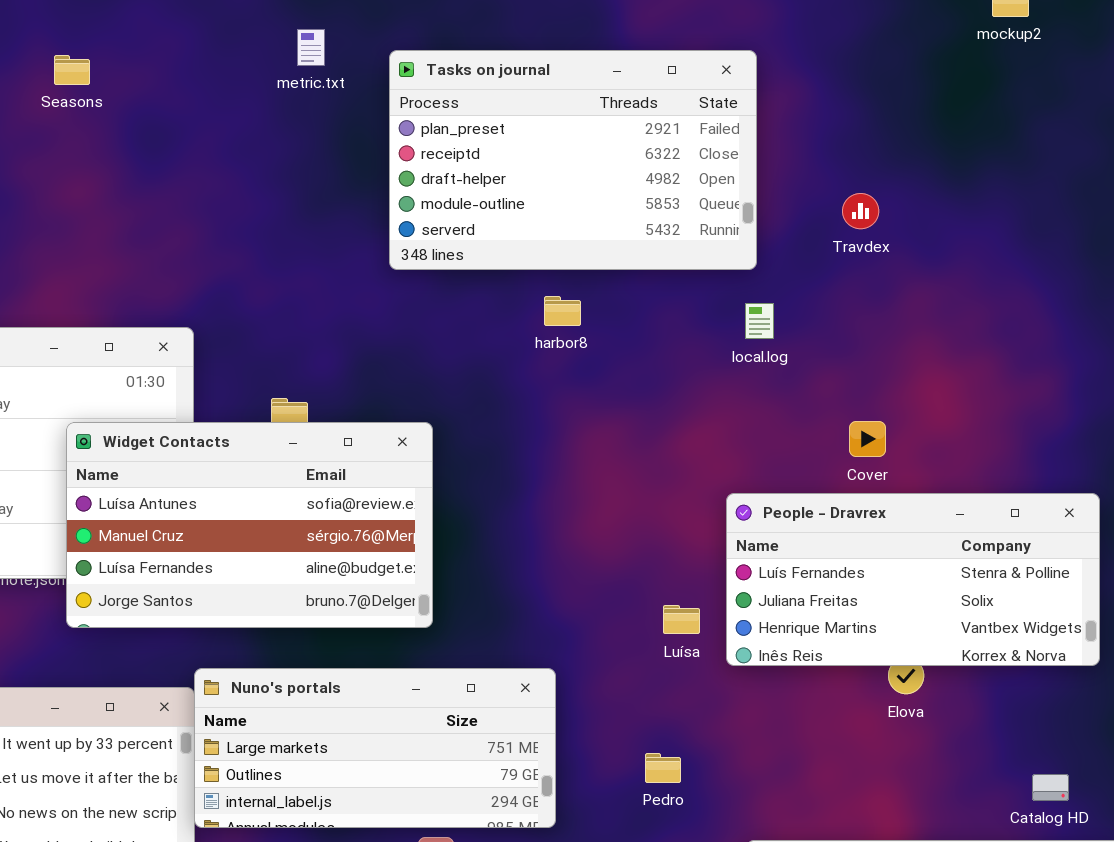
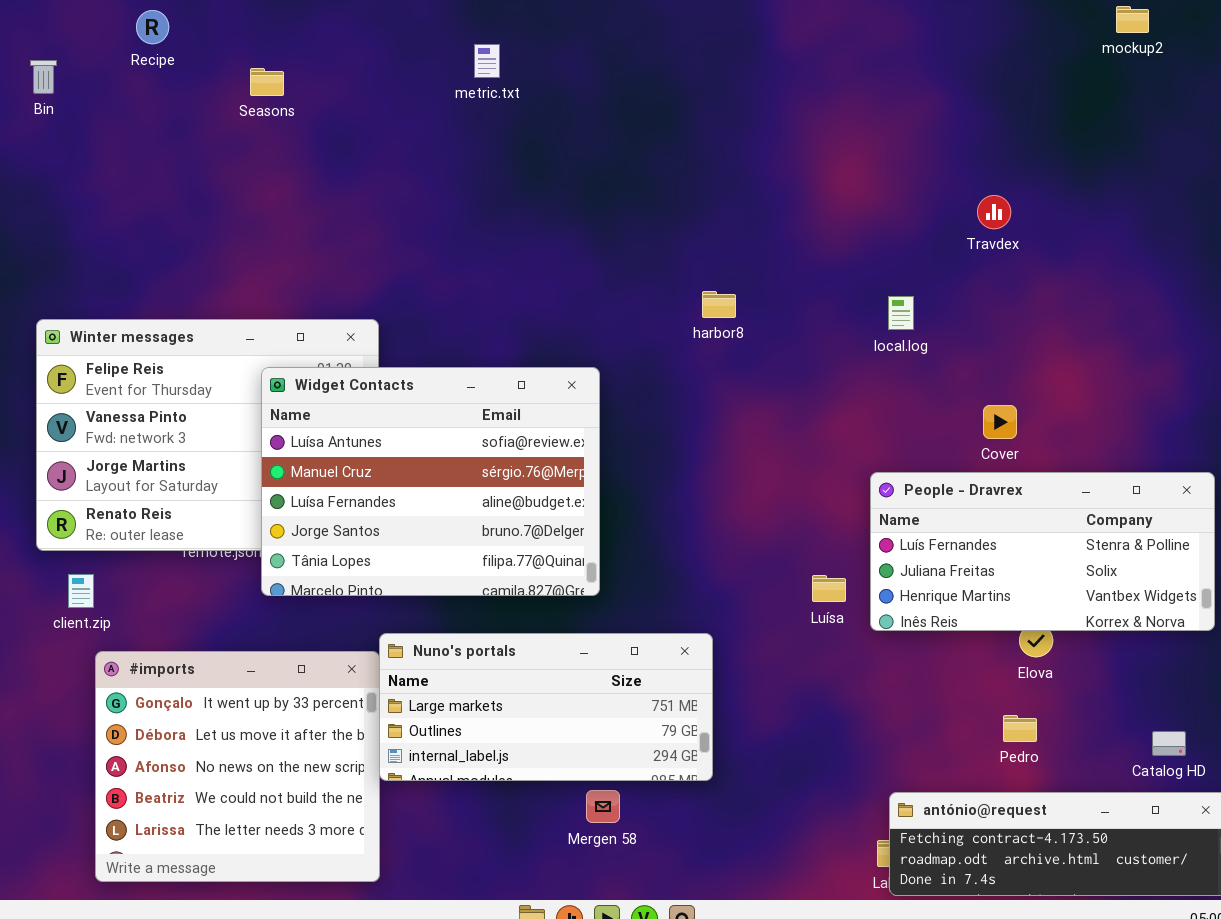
Tasks on journal: [389,50,757,270] -> none, closed
Widget Contacts: [66,422,433,628] -> [261,367,600,596], resized
Pedro: [645,753,681,783] -> [1003,715,1037,742], moved

